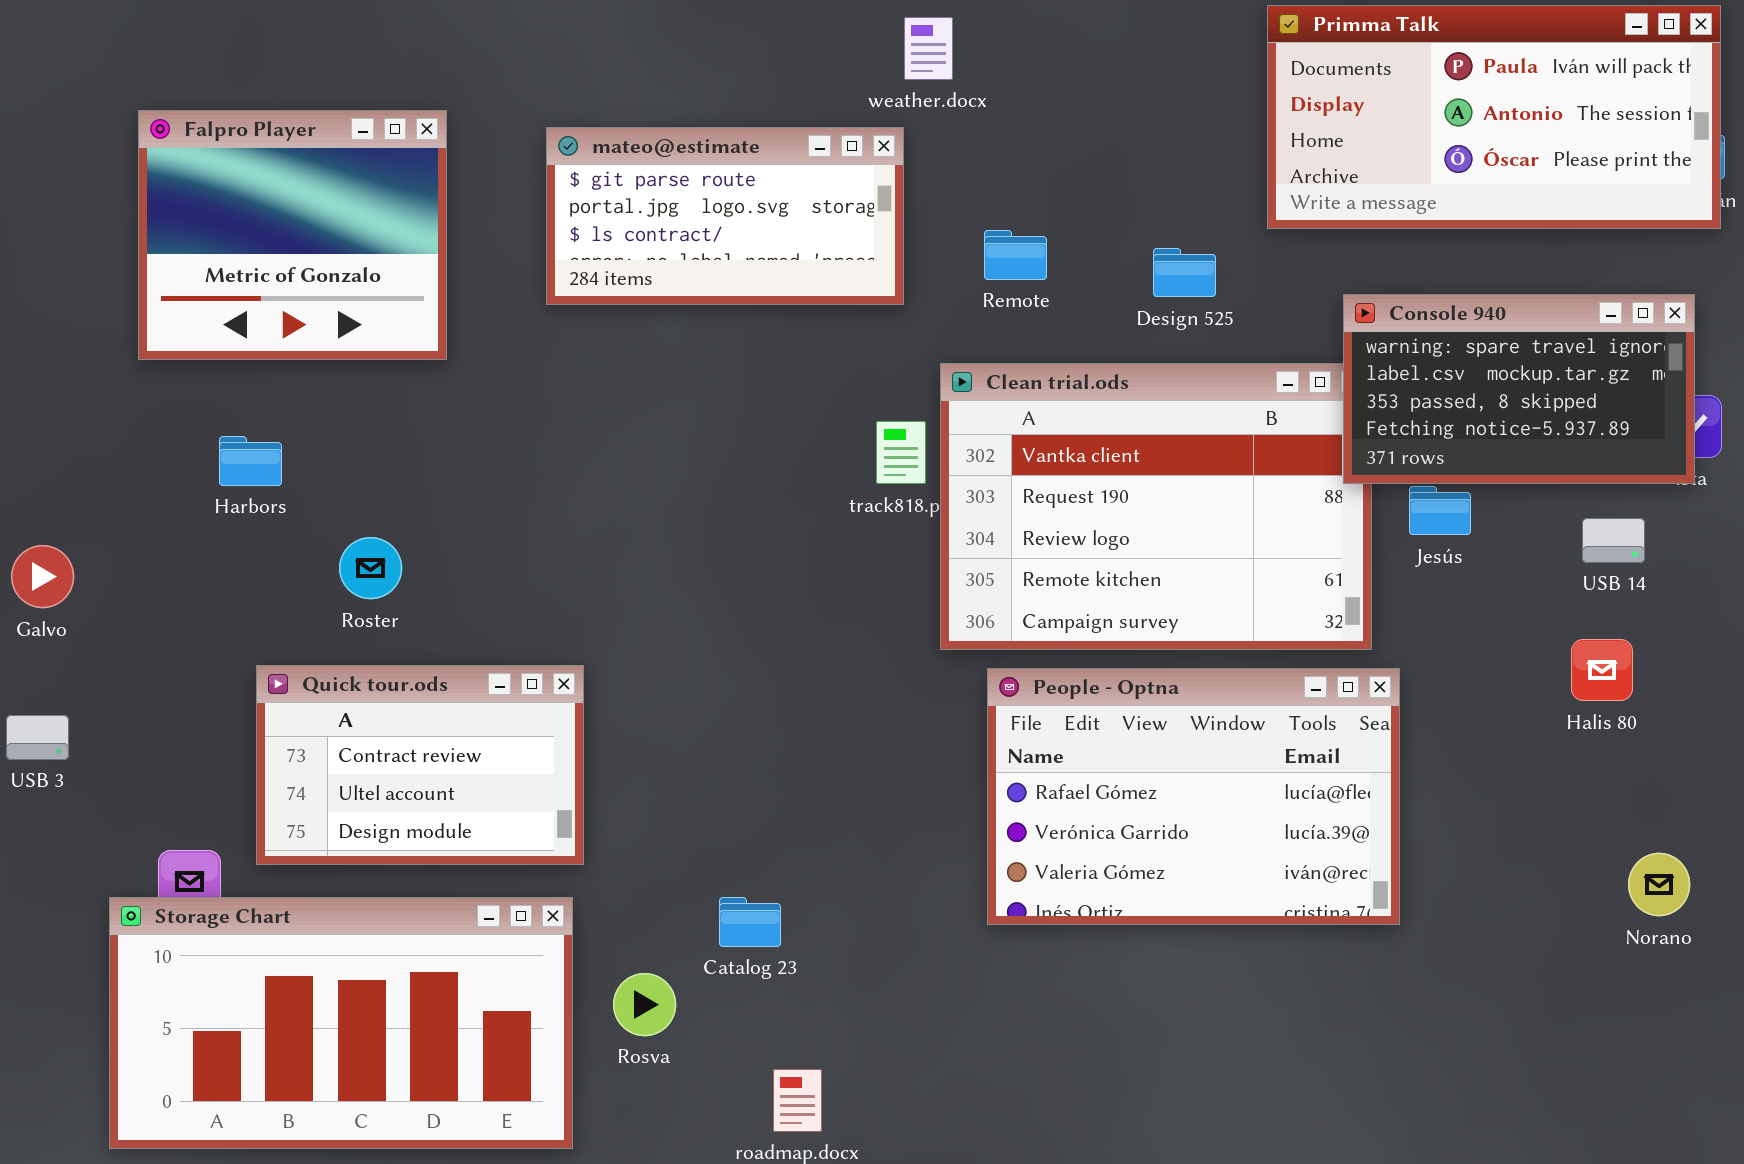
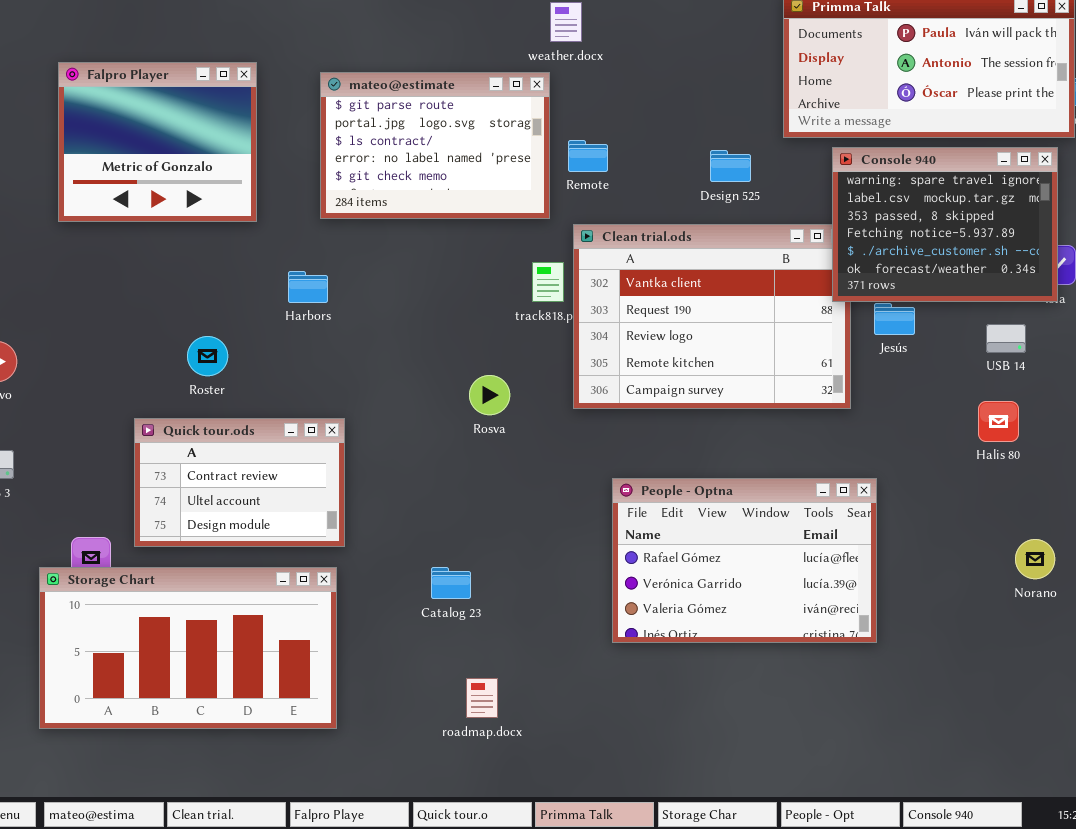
mateo@estimate: [546,127,904,305] -> [320,72,550,219], resized
Remote: [984,230,1047,280] -> [568,140,608,172], moved
Console 940: [1343,294,1695,484] -> [832,147,1058,302], resized
Harbors: [219,436,282,486] -> [288,271,328,303], moved
People - Optna: [987,668,1400,925] -> [612,478,877,643], moved
Rosva: [613,973,676,1036] -> [469,375,510,415], moved

